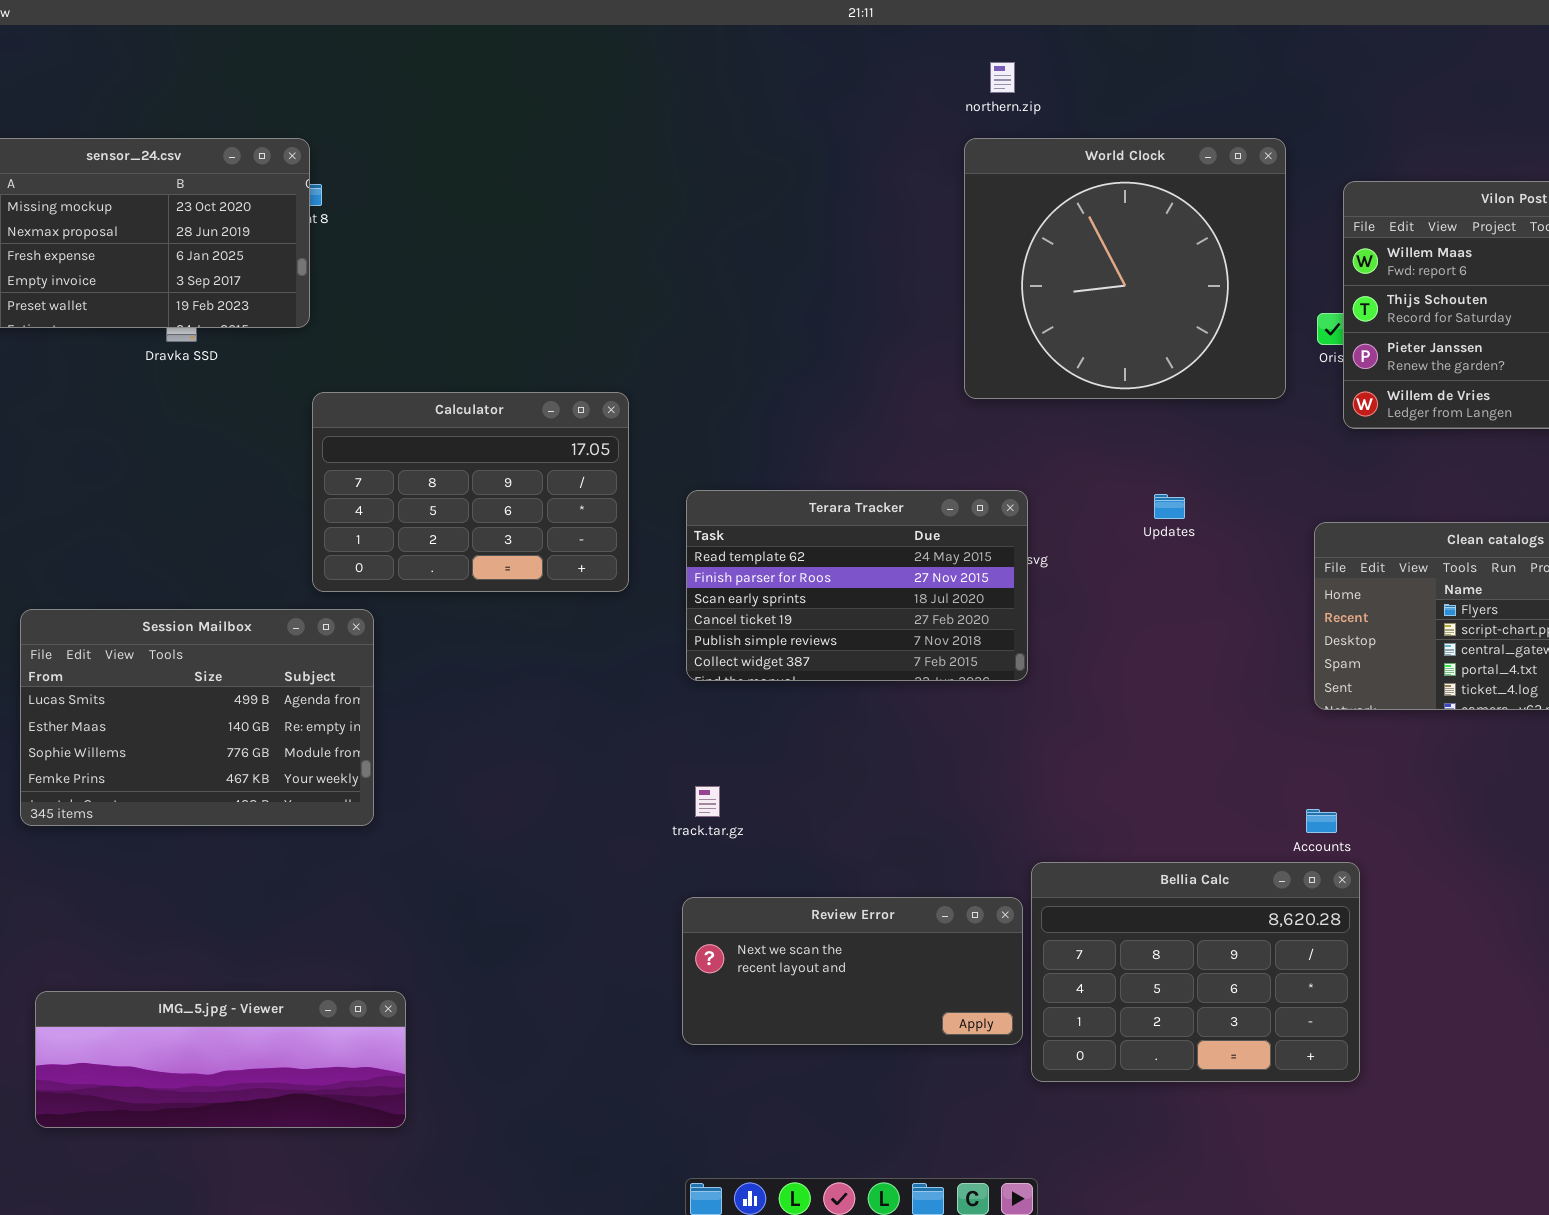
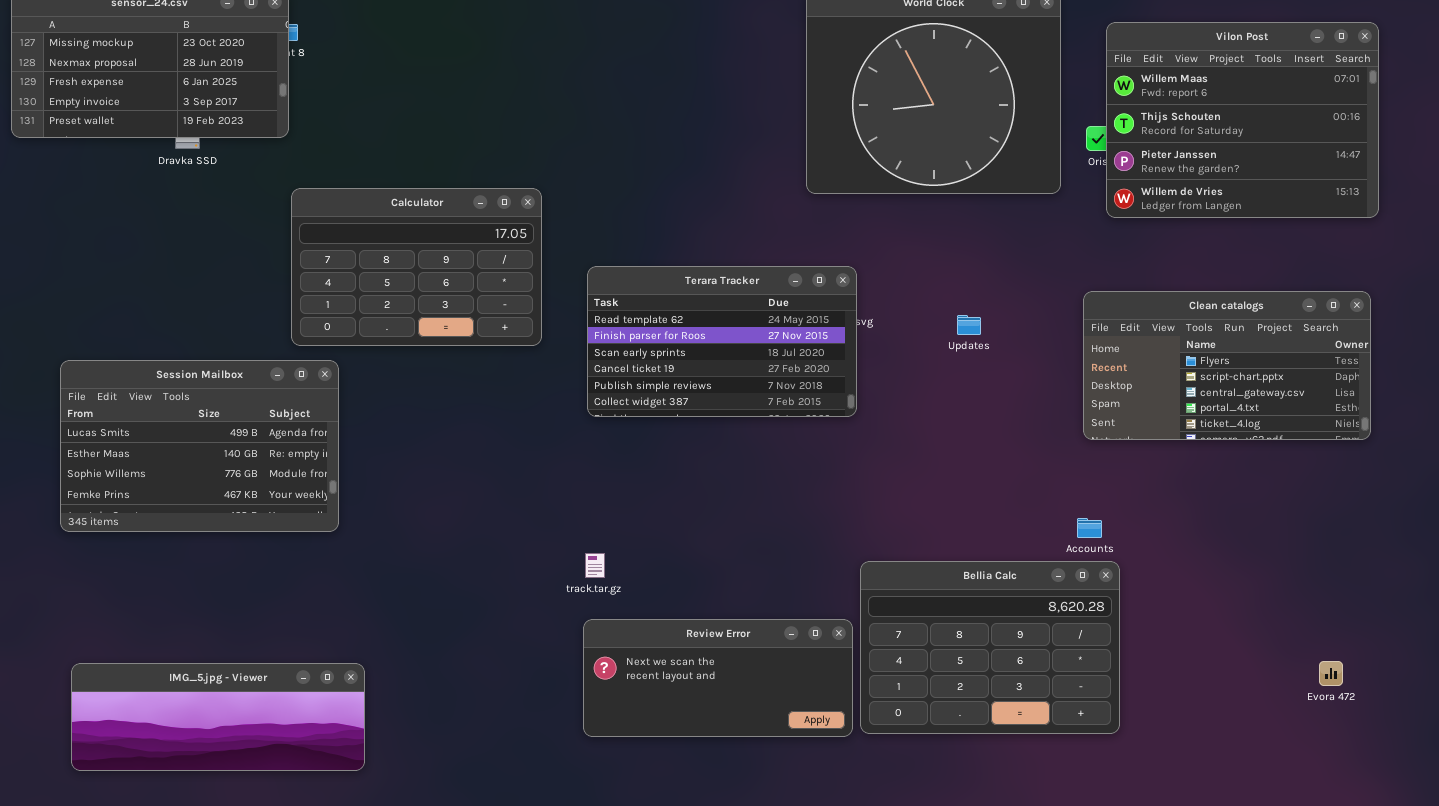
Updates: [1154,494,1185,519] -> [957,315,981,335], moved
track.tar.gz: [695,786,720,817] -> [585,553,605,578], moved
Review Error: [682,897,1023,1045] -> [583,619,853,737], moved

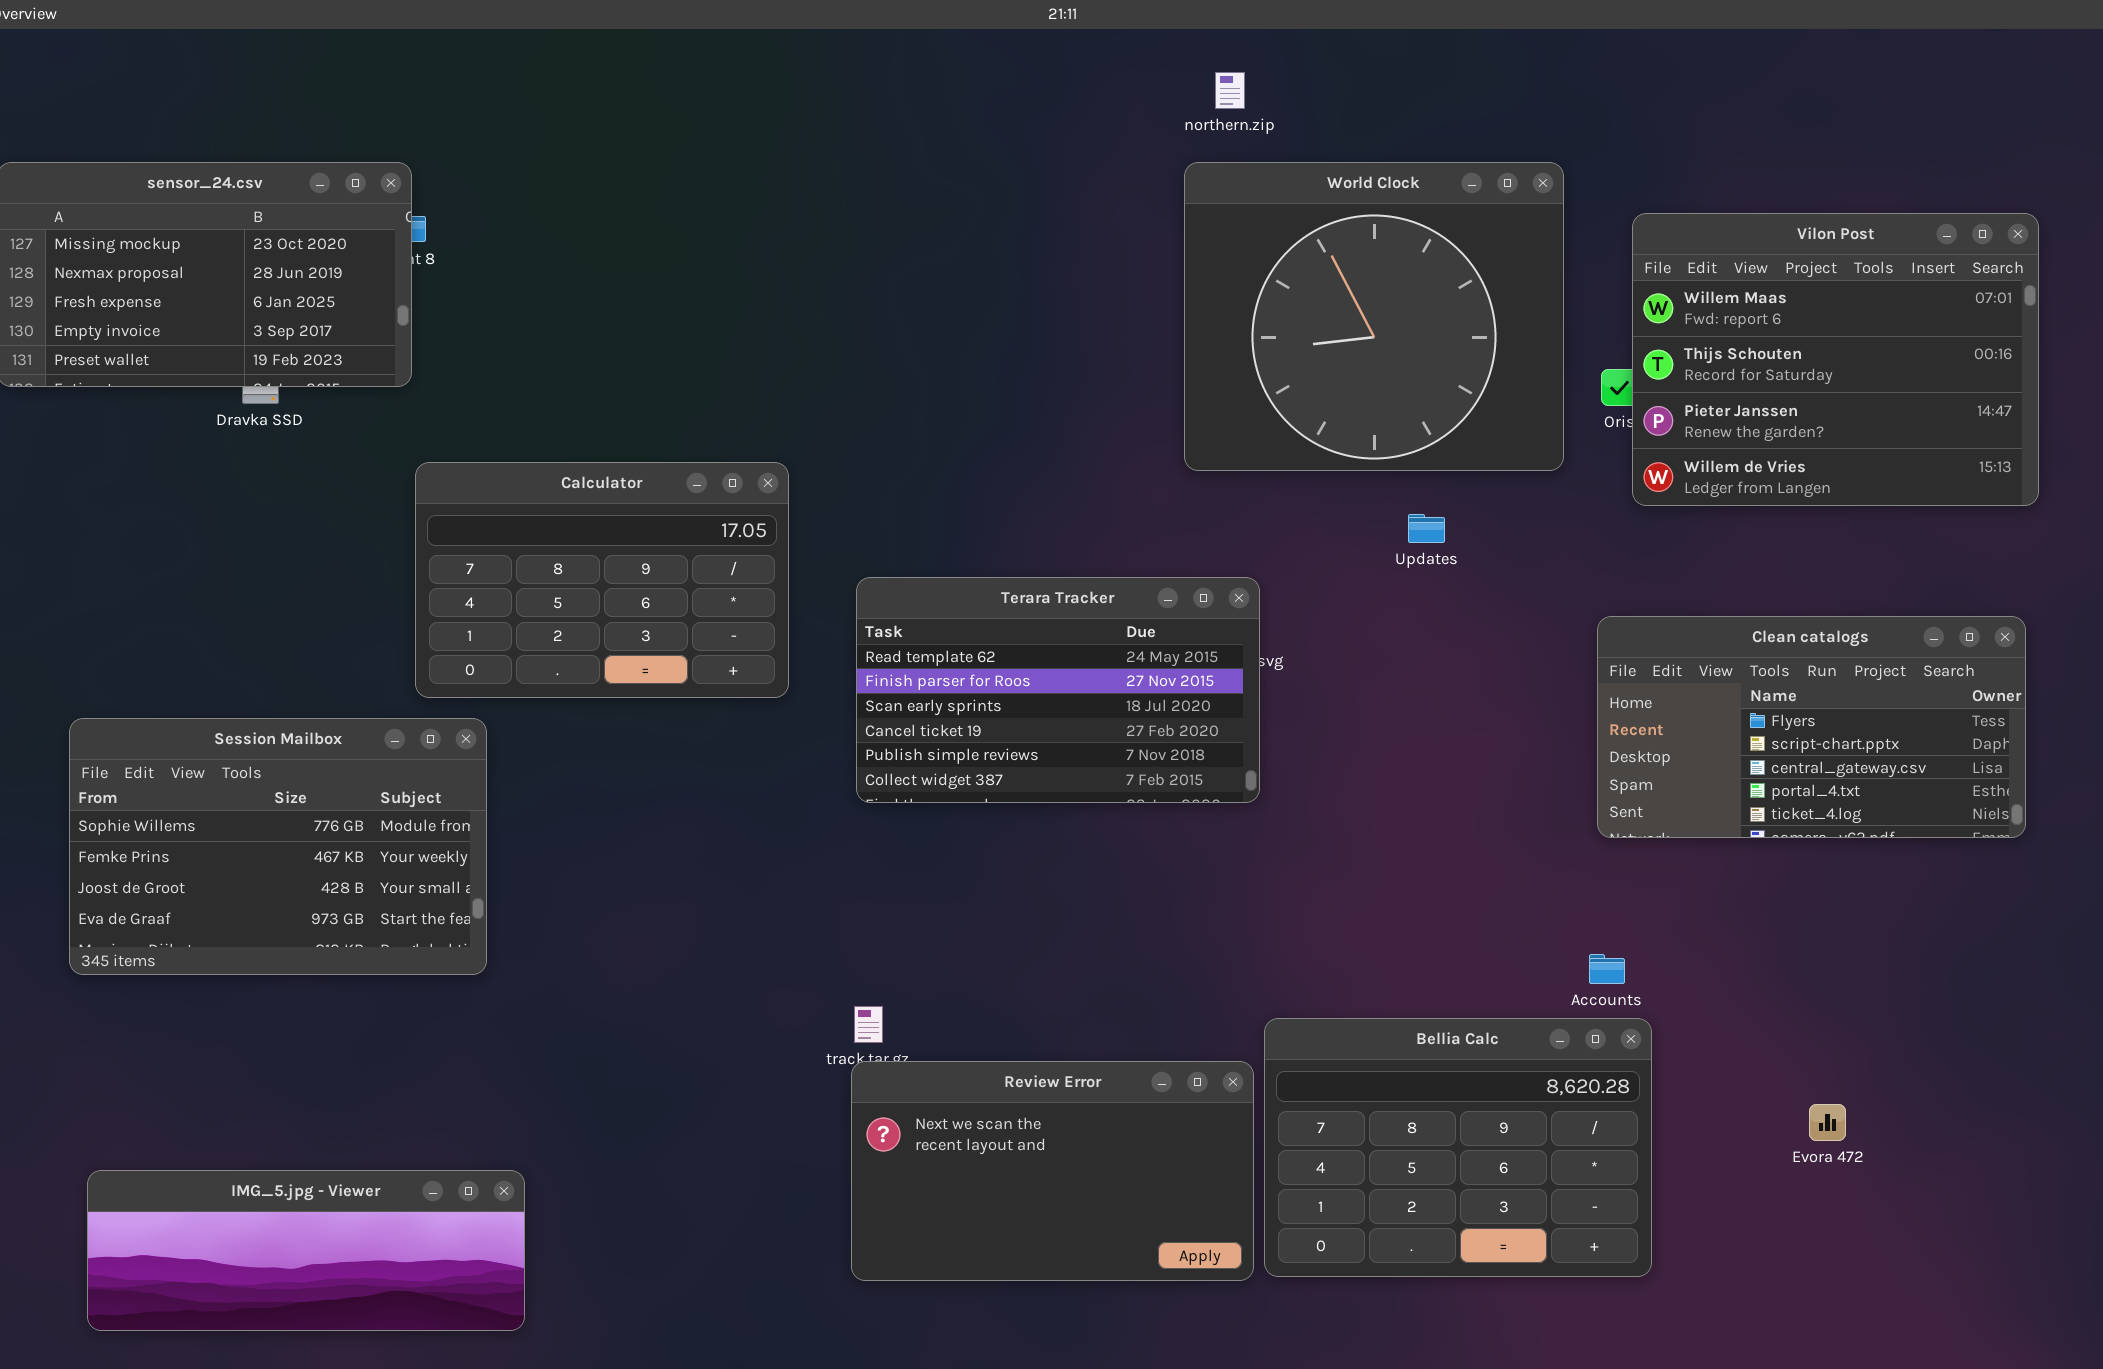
Updates: [957,315,981,335] -> [1408,514,1445,543], moved
Session Mailbox: [60,360,339,532] -> [69,718,487,975], scrolled down 2 rows
Review Error: [583,619,853,737] -> [851,1061,1254,1281], resized
Evora 472: [1319,661,1343,686] -> [1809,1104,1846,1141], moved

